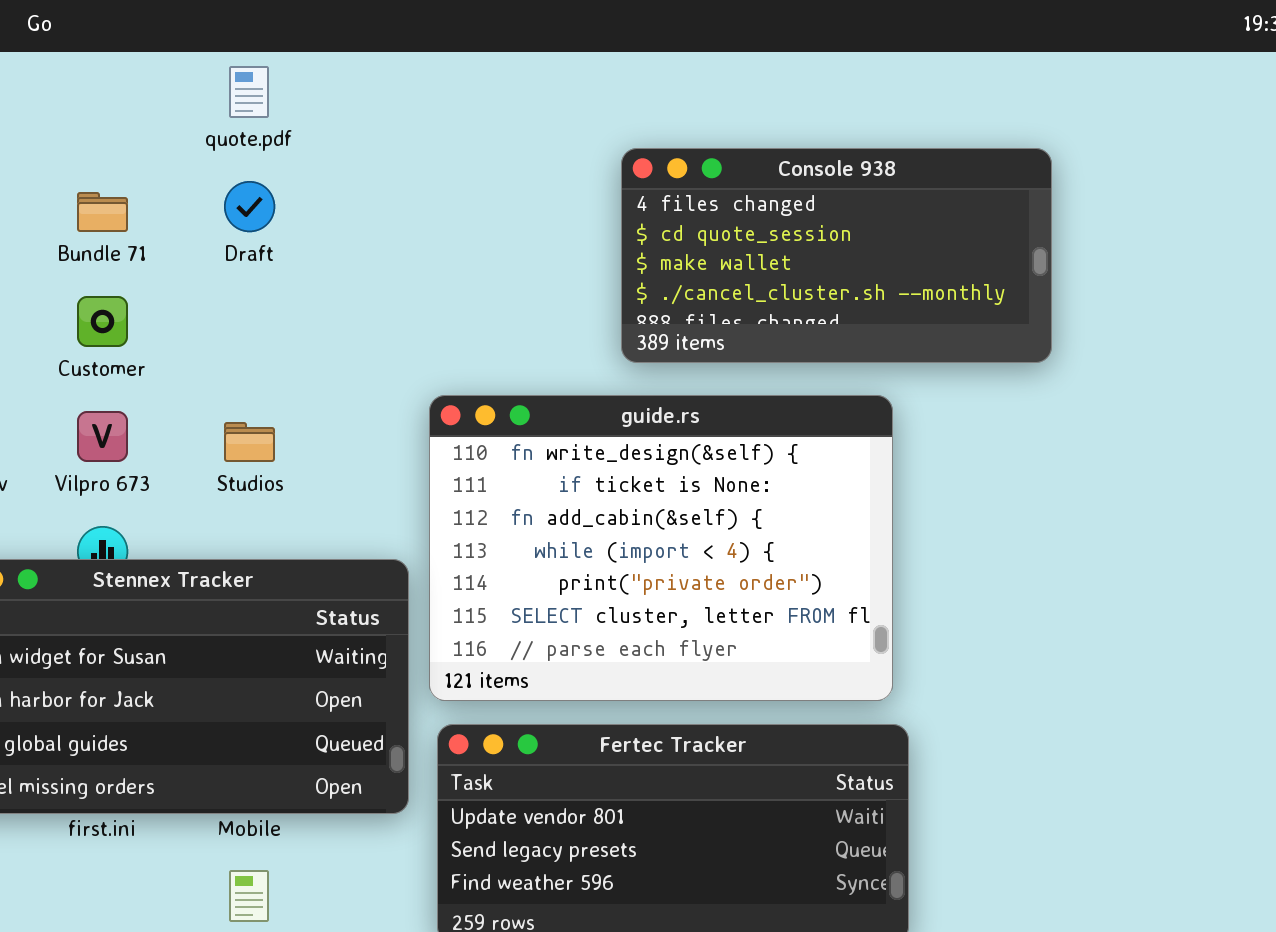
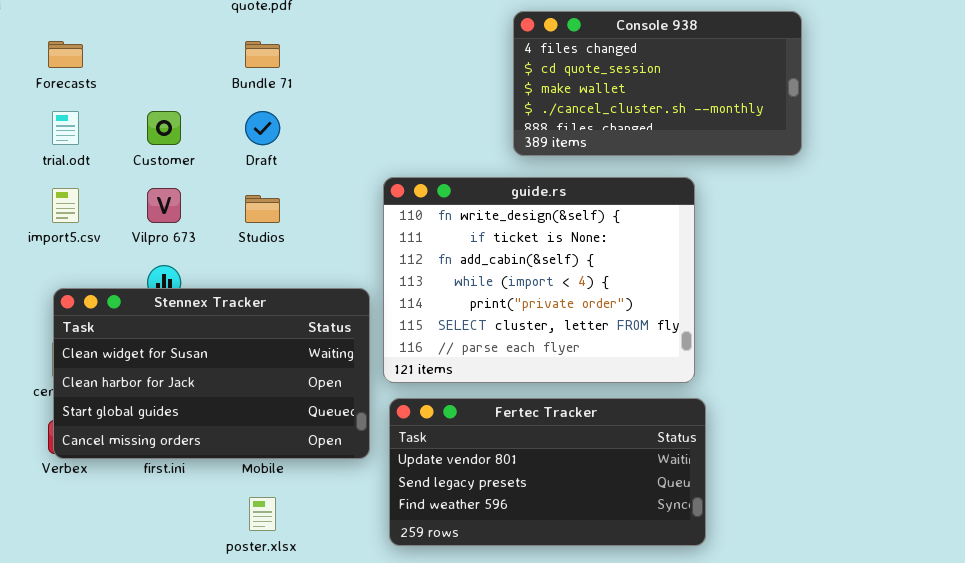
Draft: [224,181,275,232] -> [245,111,280,145], moved
Bundle 71: [77,192,128,232] -> [245,41,280,68], moved

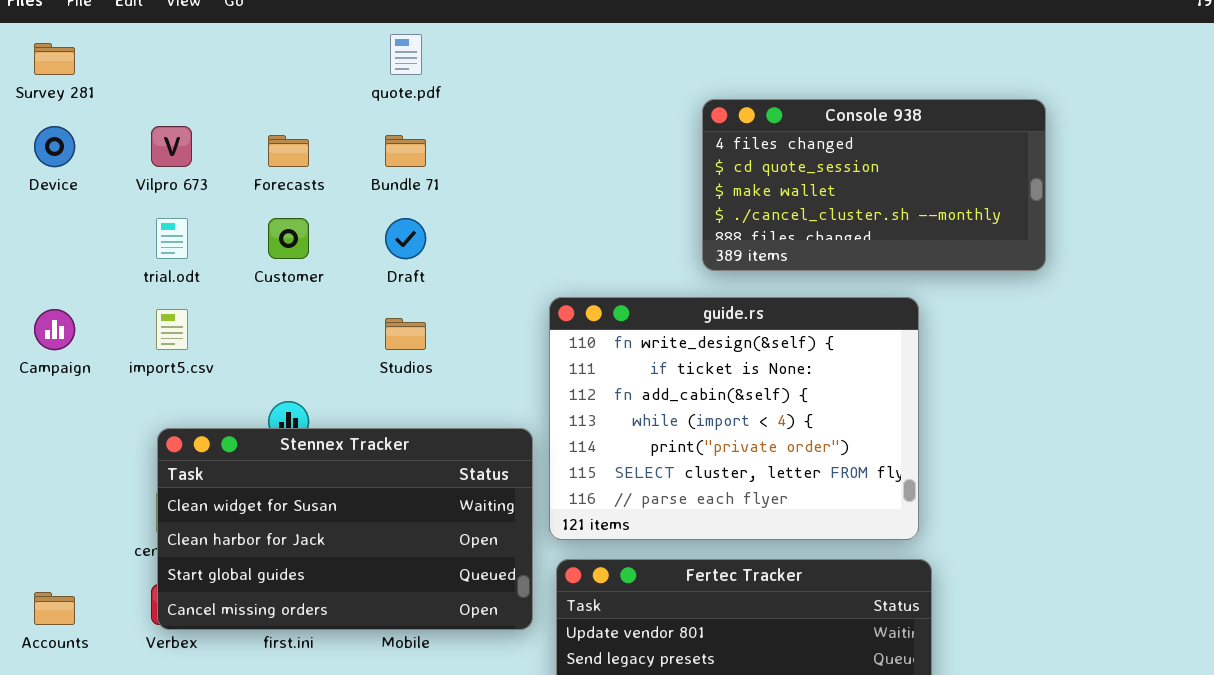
Forecasts: [48,41,83,68] -> [268,135,309,167], moved
Vilpro 673: [147,188,181,223] -> [151,126,192,167], moved

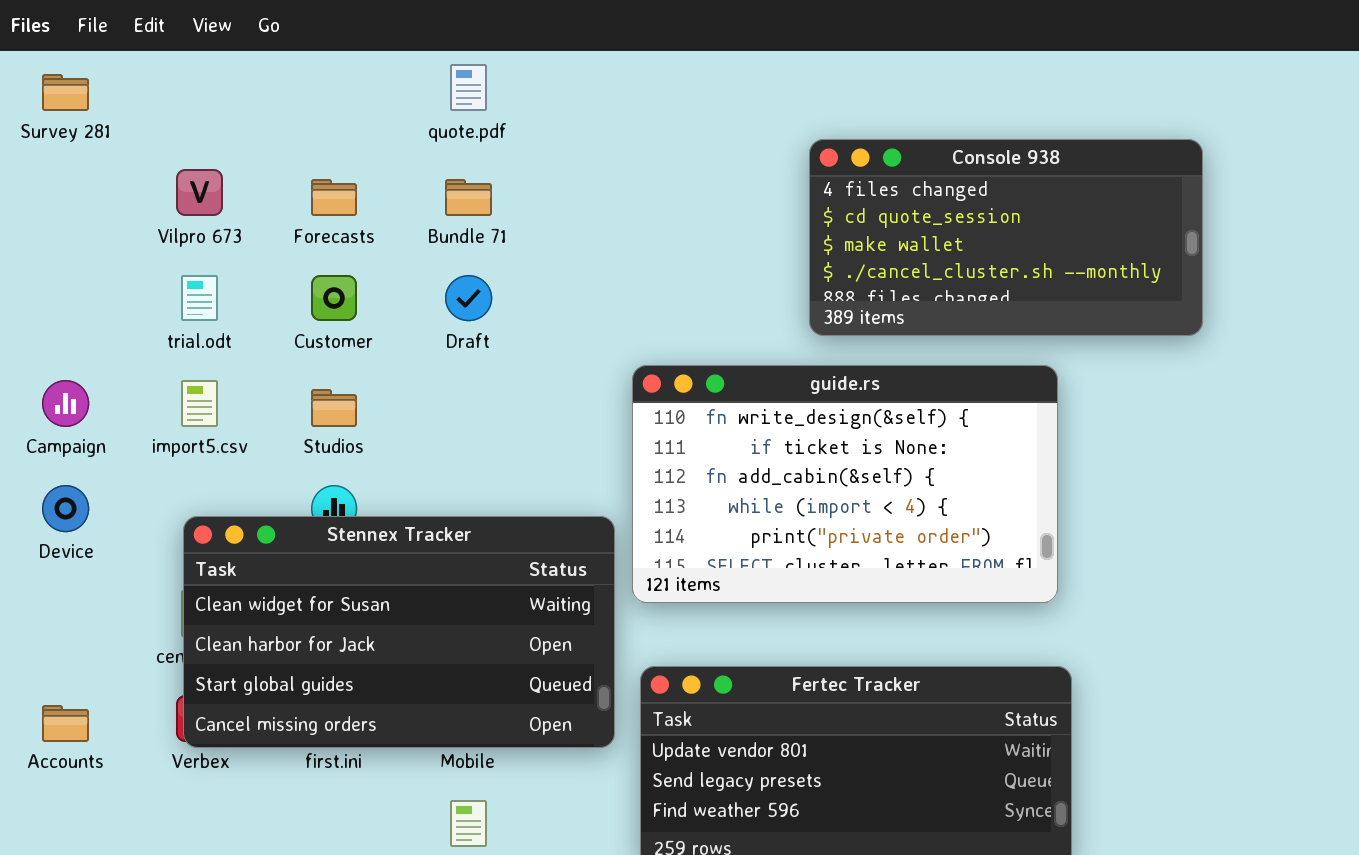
Device: [34,126,75,167] -> [42,485,89,532], moved
guide.rs: [549,297,919,540] -> [632,365,1058,603], resized
Studios: [385,318,426,350] -> [311,389,357,427], moved

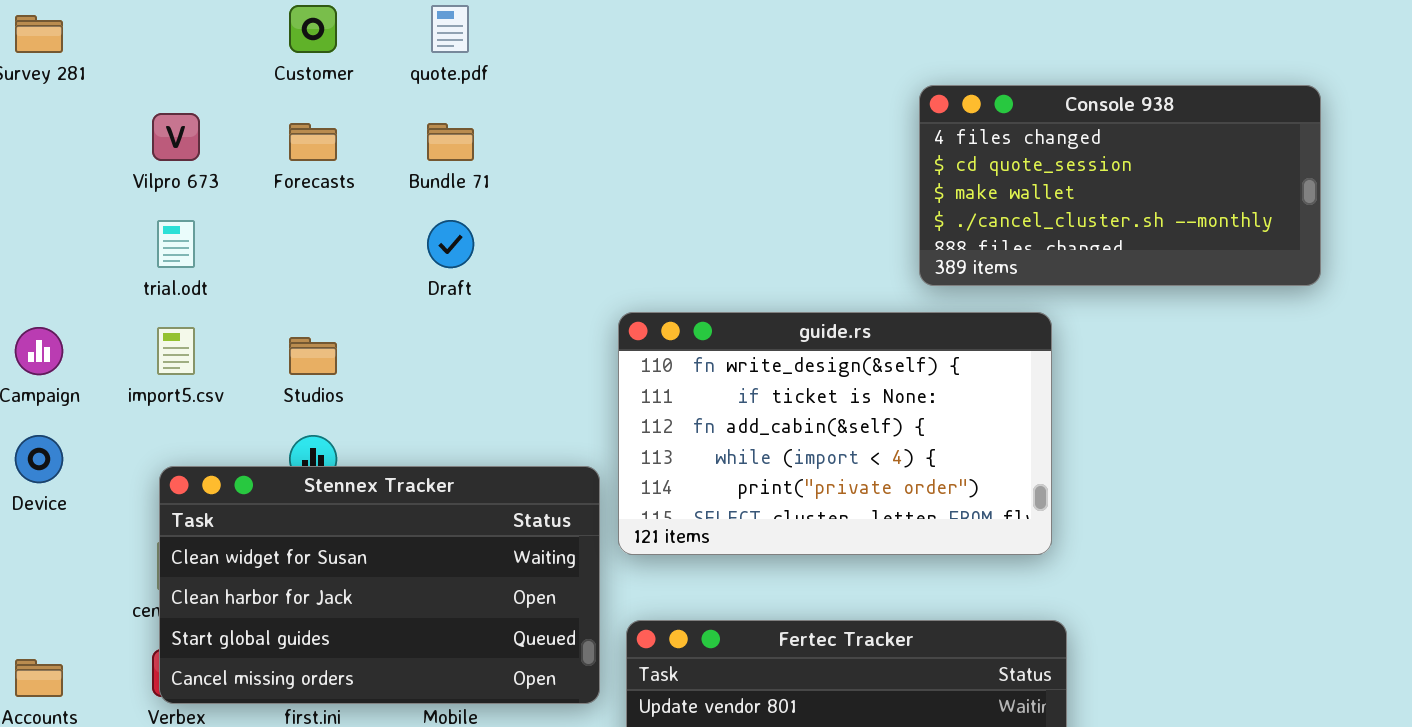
Console 938: [809,139,1203,336] -> [919,85,1321,286], moved
Customer: [311,275,357,321] -> [289,5,337,53], moved

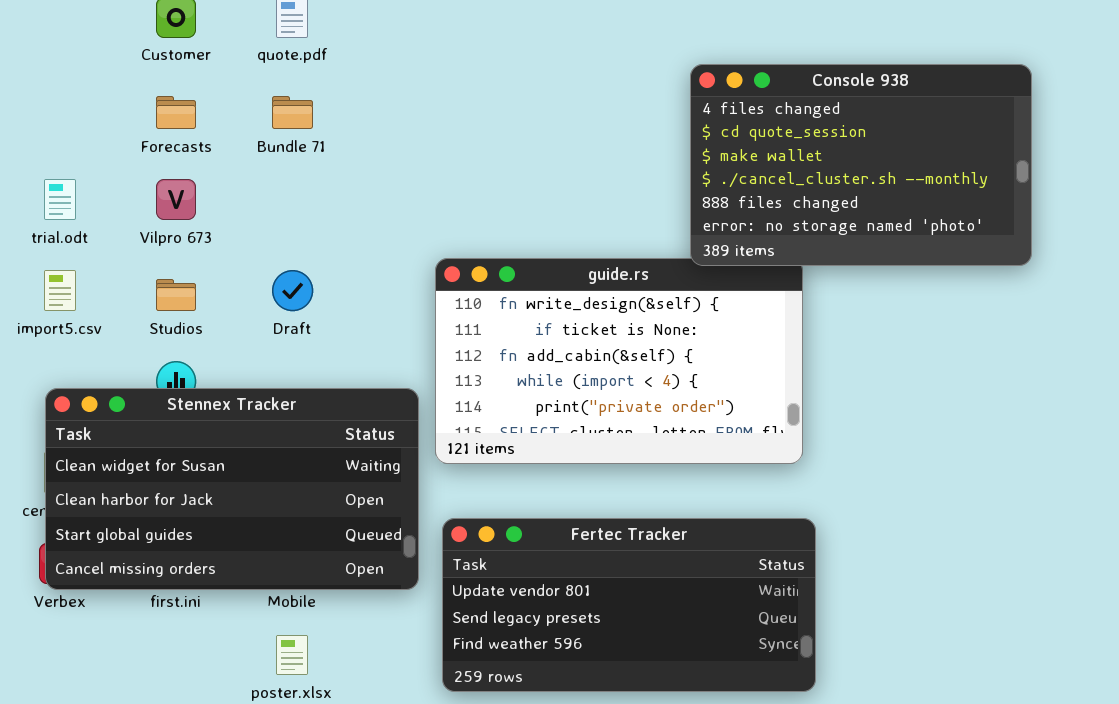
Console 938: [919,85,1321,286] -> [690,64,1032,266], resized
Vilpro 673: [152,113,200,161] -> [156,179,196,220], moved
Draft: [427,220,474,268] -> [272,270,313,311], moved

